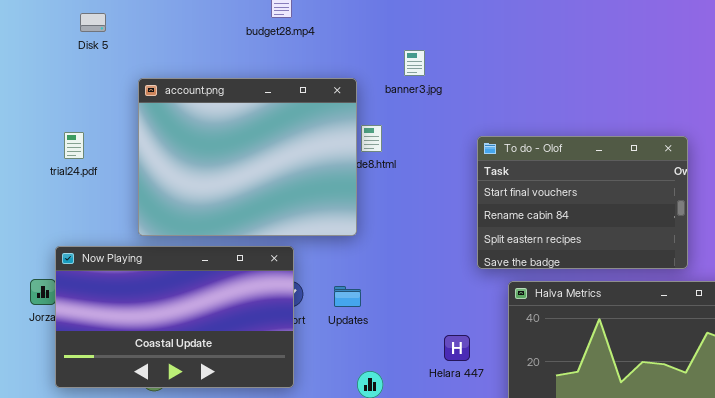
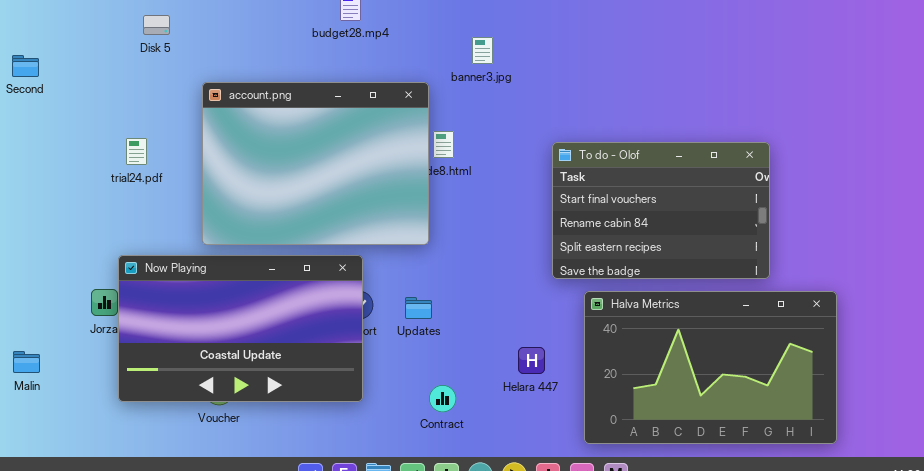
banner3.jpg: [404,50,425,76] -> [472,37,493,64], moved

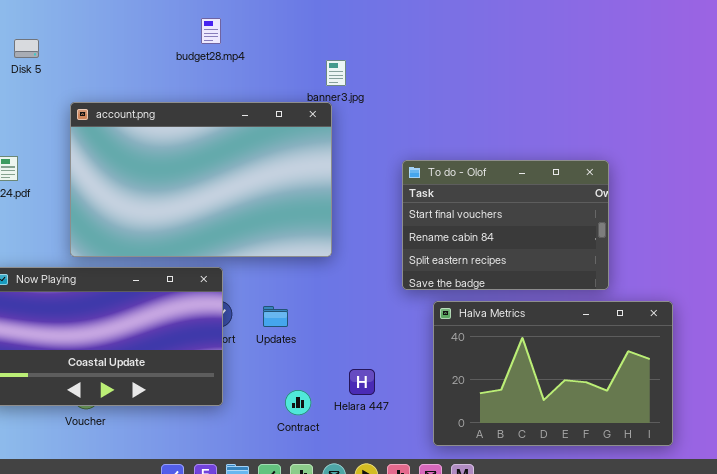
account.png: [202,82,429,245] -> [70,102,332,257], resized
Helara 447: [518,347,545,374] -> [349,369,375,395], moved

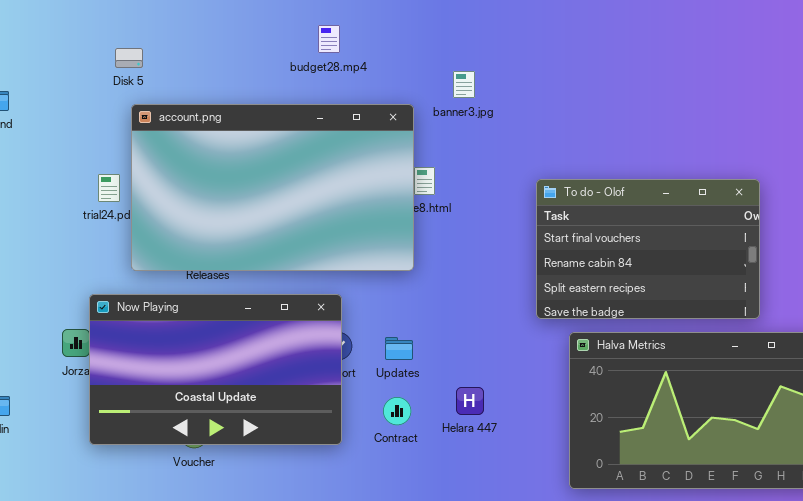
account.png: [70,102,332,257] -> [131,104,414,271], moved
Helara 447: [349,369,375,395] -> [456,387,484,415], moved
Contract: [285,390,311,415] -> [383,397,411,425], moved

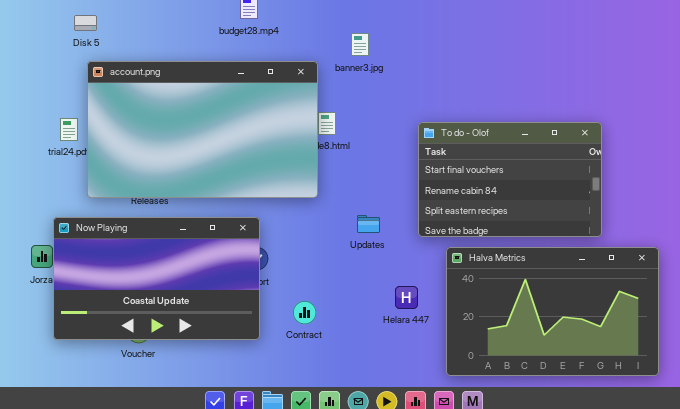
Updates: [385,337,413,360] -> [357,215,380,233], moved
Helara 447: [456,387,484,415] -> [395,286,418,309], moved

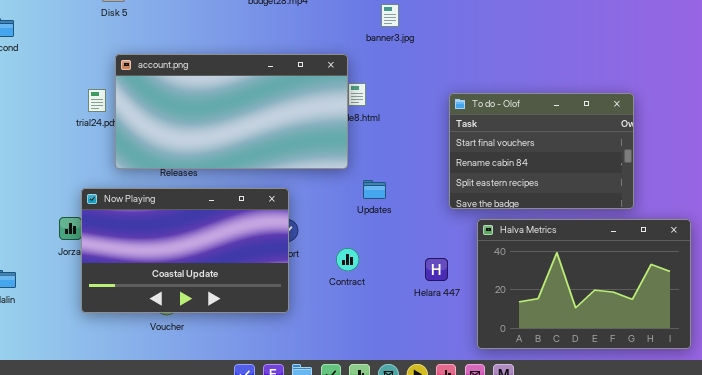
account.png: [87,61,318,198] -> [115,54,348,169], resized
Updates: [357,215,380,233] -> [363,180,386,199], moved
Contract: [293,301,316,324] -> [336,248,359,271], moved

